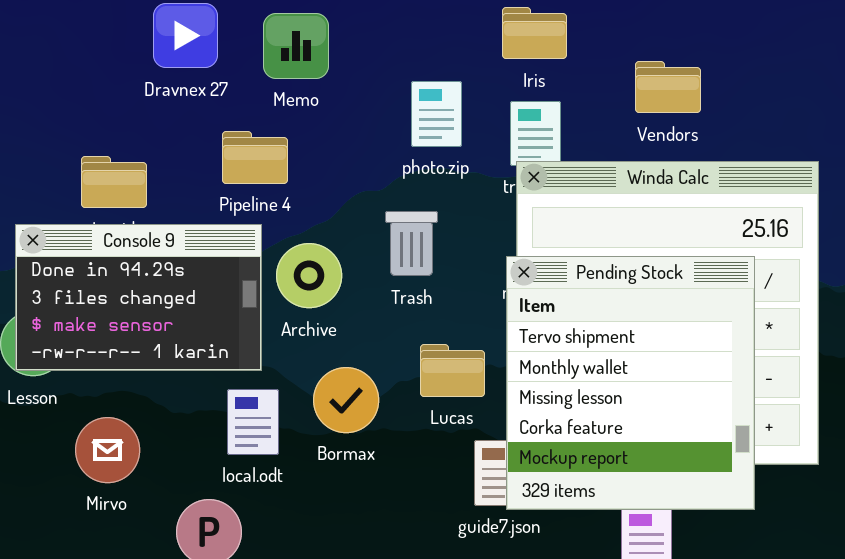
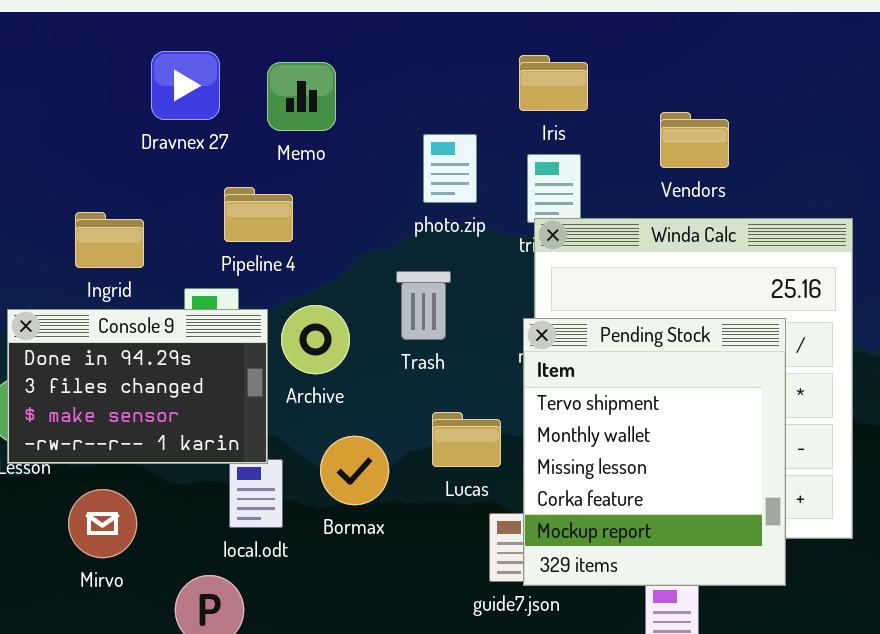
Console 9: [15,224,262,371] -> [7,309,268,464], moved

